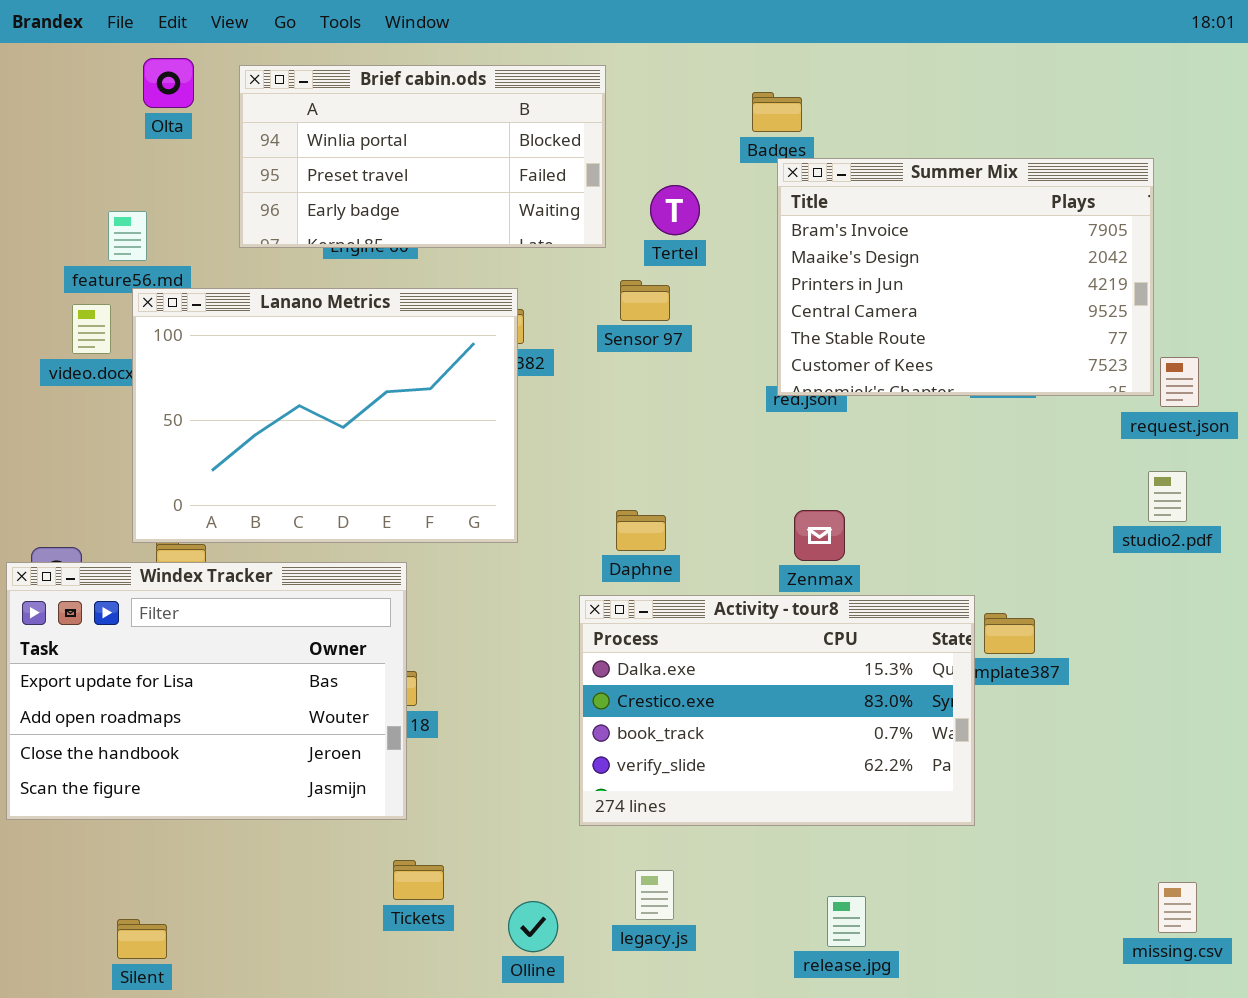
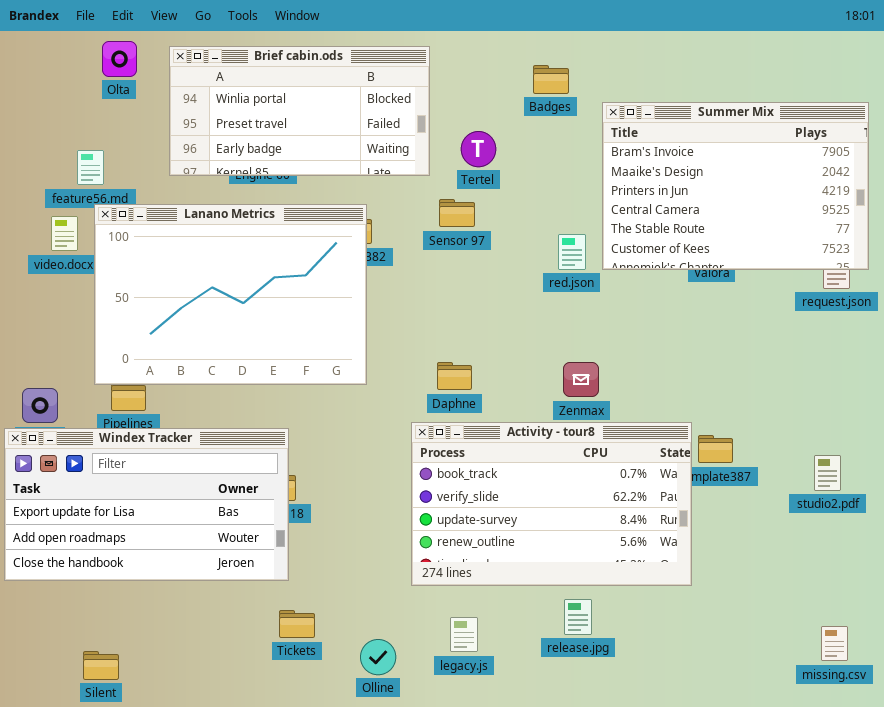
Summer Mix: [777,158,1154,396] -> [602,102,869,270], moved
studio2.pdf: [1148,471,1187,522] -> [814,455,841,491], moved
Windex Tracker: [6,562,407,820] -> [4,428,289,581], resized
Activity - tour8: [579,595,975,826] -> [411,422,692,586], scrolled down 2 rows
release.jpg: [827,896,866,947] -> [564,599,592,635], moved

